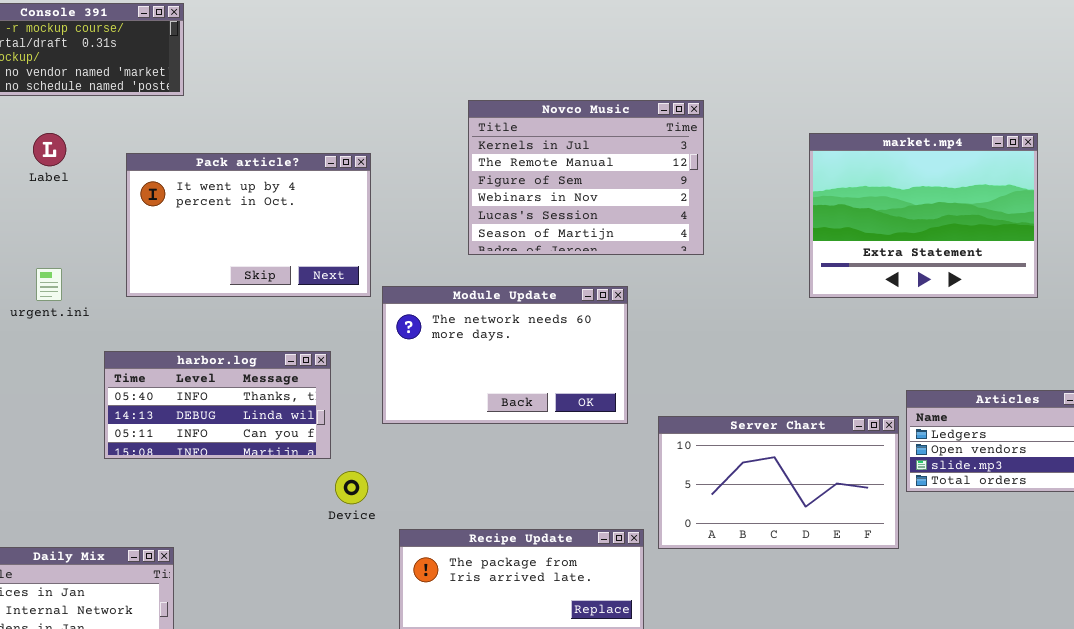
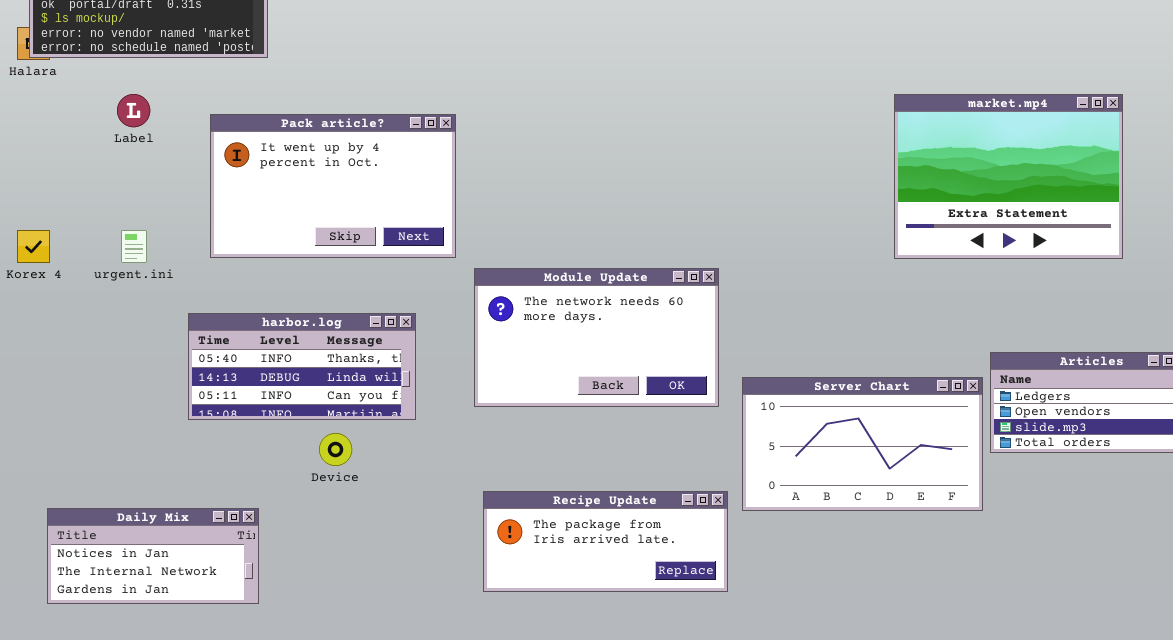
Novco Music: [468,100,704,255] -> none, closed
Module Update: [382,286,628,424] -> [474,268,719,407], moved
Device: [335,471,368,504] -> [319,433,352,466], moved

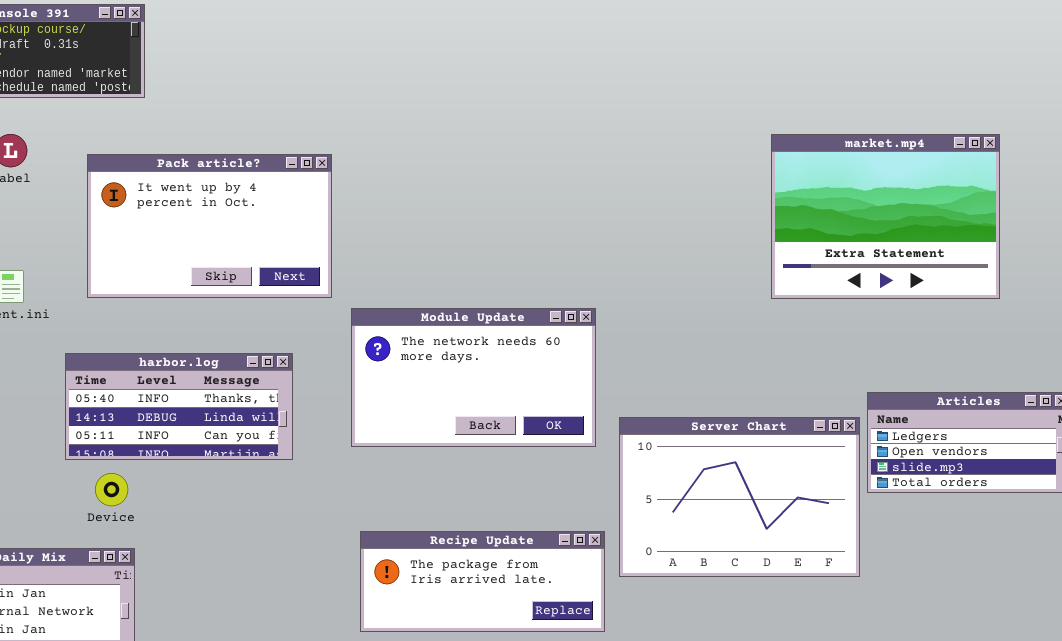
Server Chart: [742,377,983,511] -> [619,417,860,577], resized
Device: [319,433,352,466] -> [95,473,128,506], moved

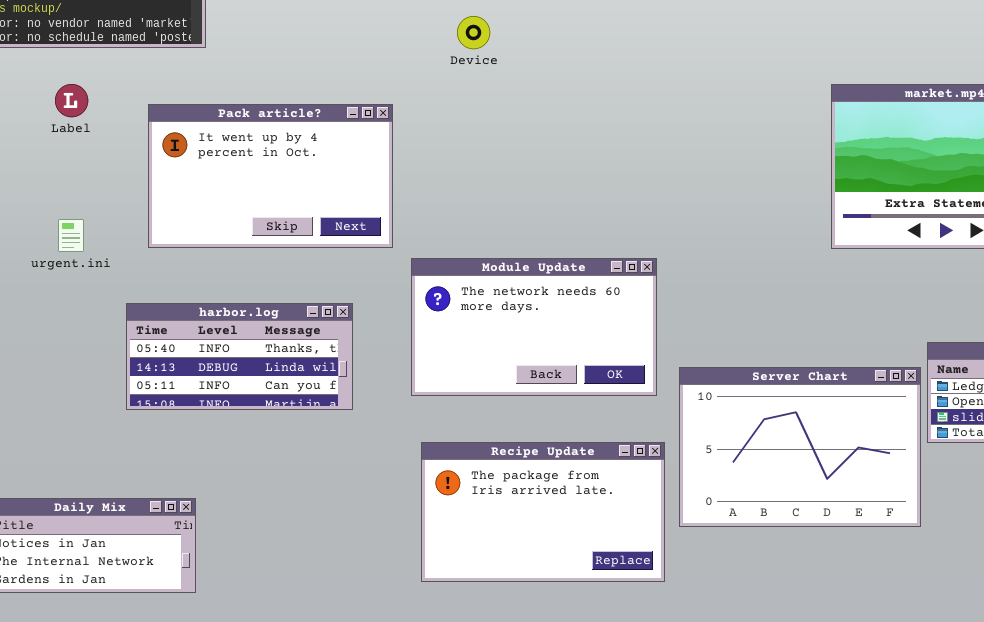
Device: [95,473,128,506] -> [457,16,490,49], moved
Recipe Update: [360,531,605,632] -> [421,442,665,582], resized

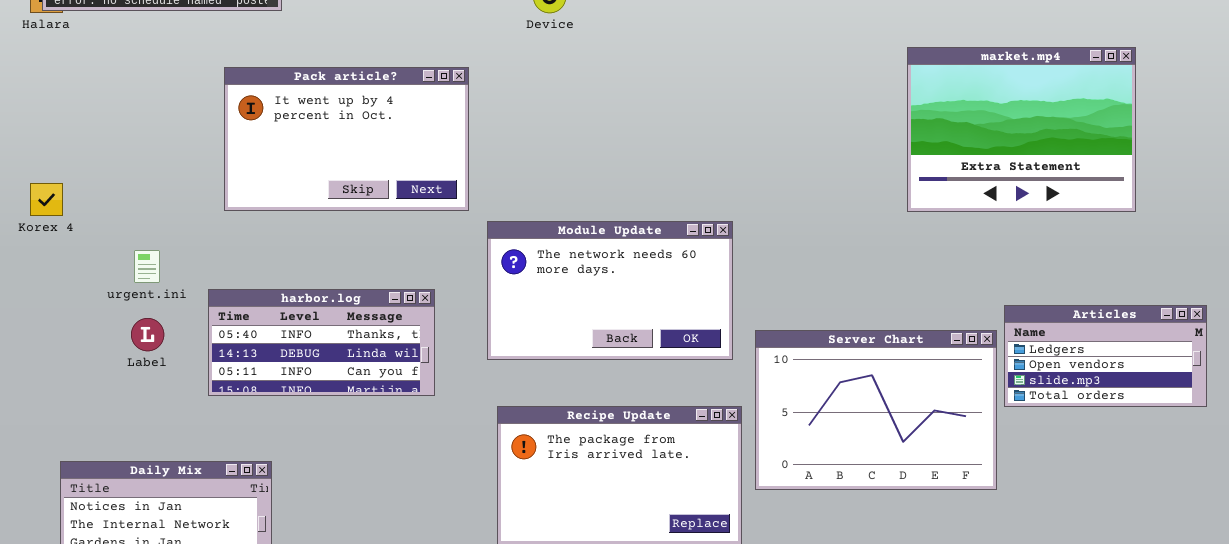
Label: [55,84,88,117] -> [131,318,164,351], moved
urgent.ini: [58,219,84,252] -> [134,250,160,283], moved
harbor.log: [126,303,353,410] -> [208,289,435,396], moved

